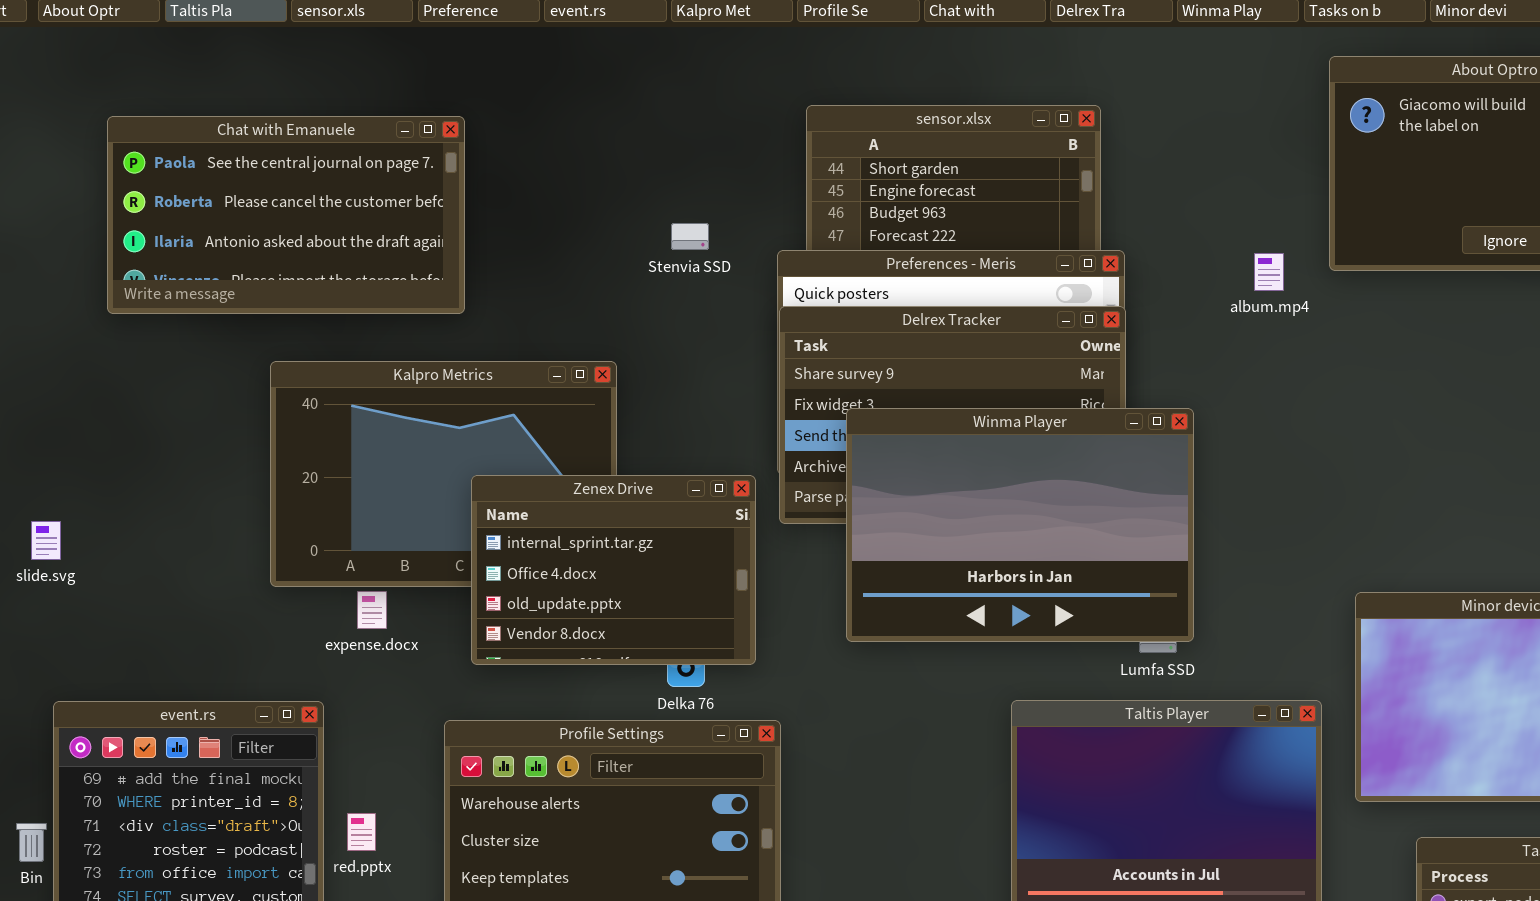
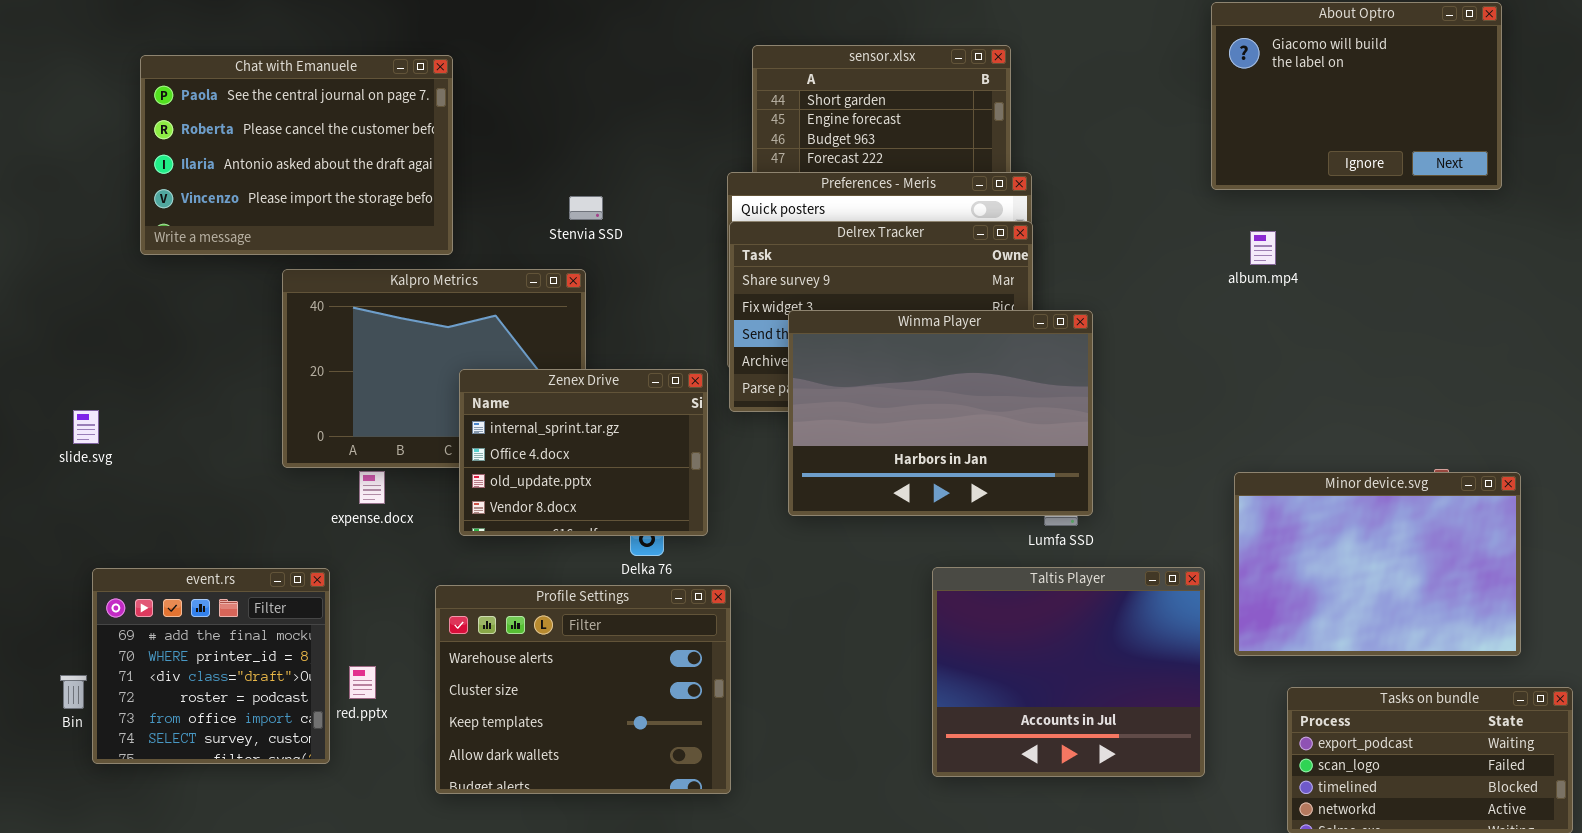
Chat with Emanuele: [107,116,465,314] -> [140,55,453,255], resized
Stenvia SSD: [671,223,709,250] -> [569,196,603,220], moved
album.mp4: [1254,253,1284,291] -> [1250,231,1276,265], moved

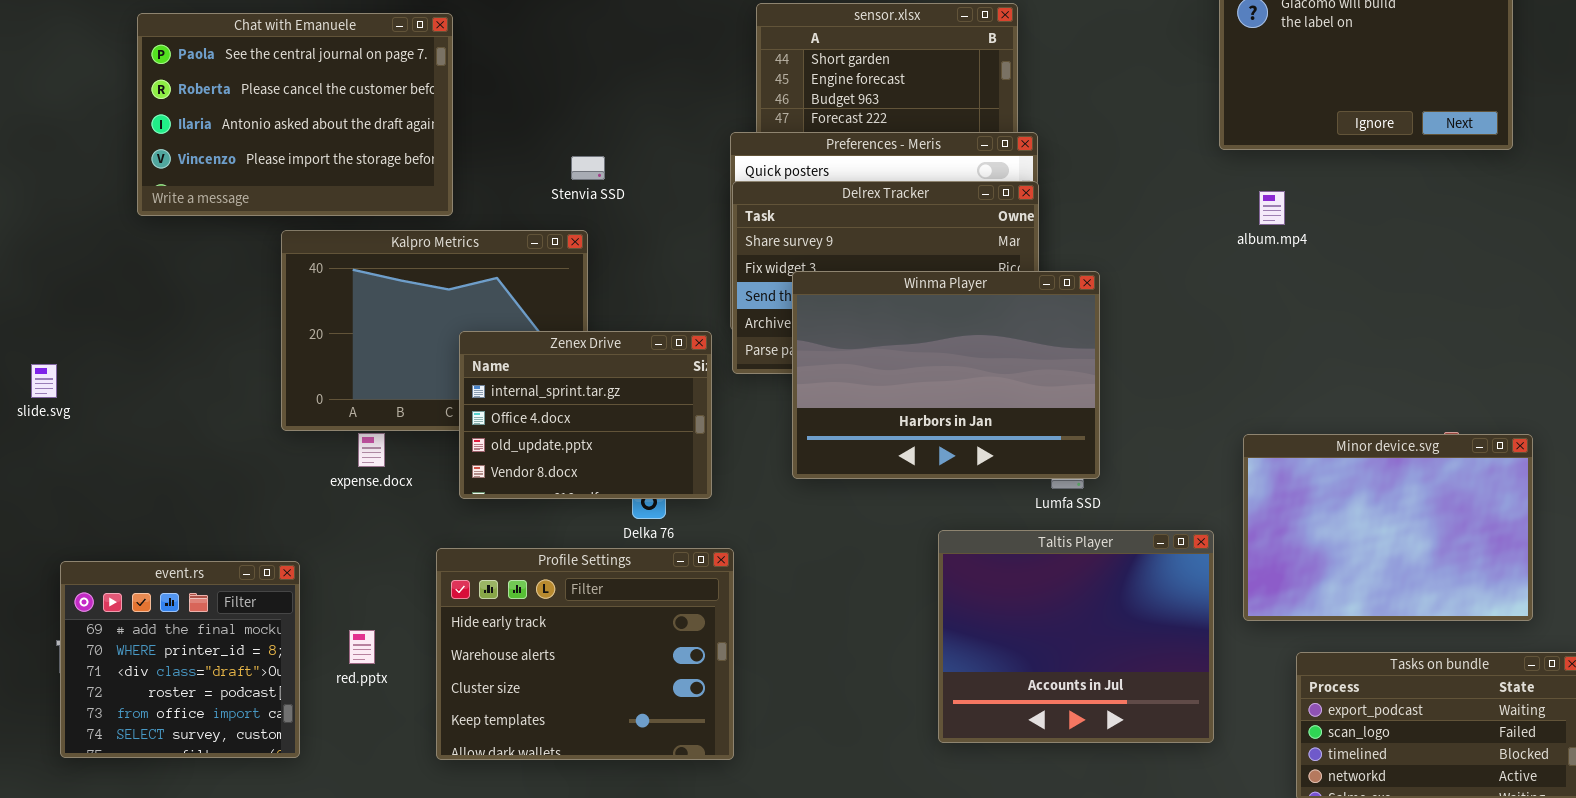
slide.svg: [73,410,99,444] -> [31,364,57,398], moved
event.rs: [92,568,330,764] -> [60,561,300,758], moved
Profile Settings: [435,585,731,794] -> [436,548,734,760], scrolled up 1 row

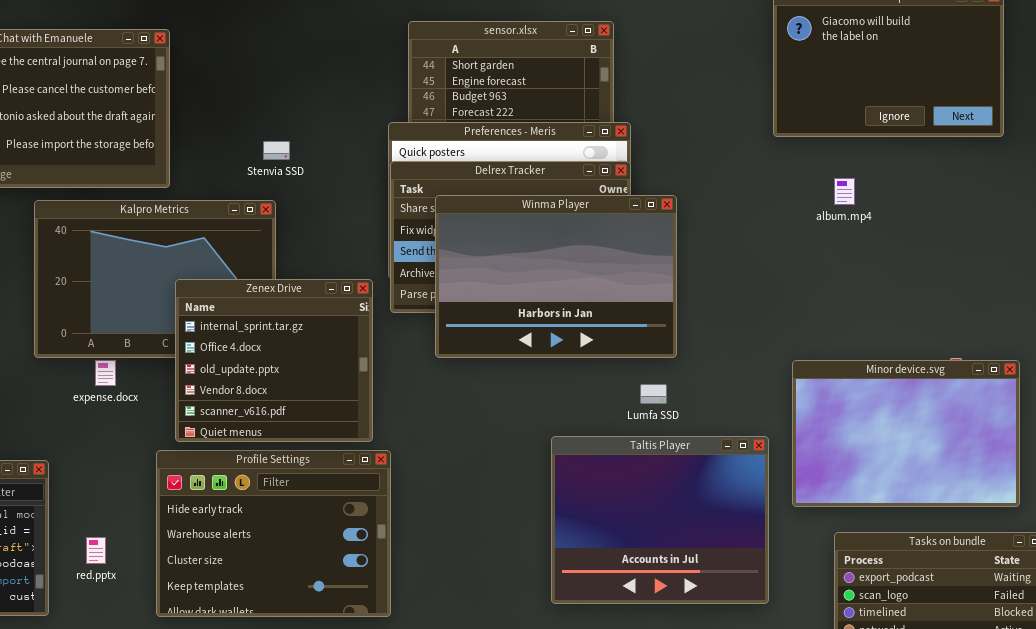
album.mp4: [1259,191,1285,225] -> [834,178,855,205], moved
Winma Player: [792,271,1100,479] -> [435,195,677,358], moved
Zenex Drive: [459,331,712,499] -> [175,279,373,442], resized
red.pptx: [349,630,375,664] -> [86,537,106,564], moved

